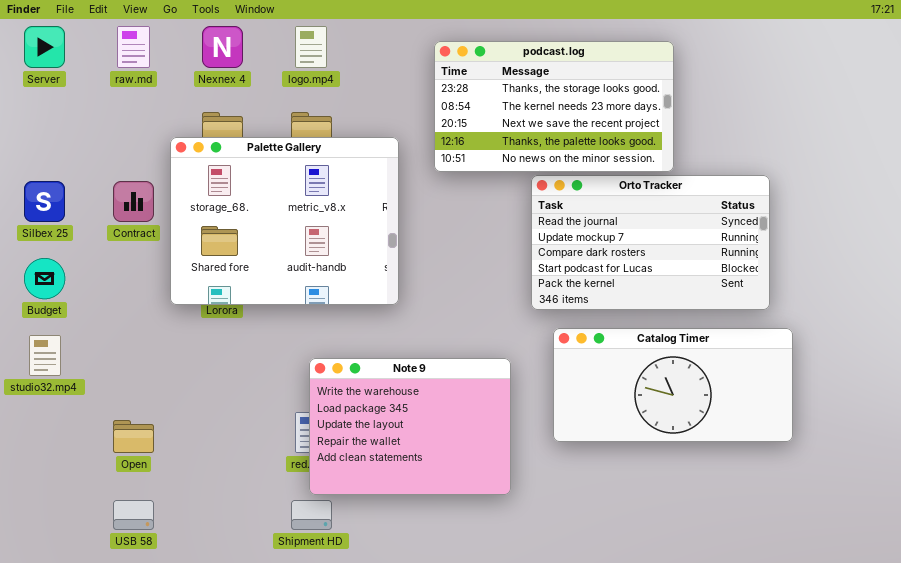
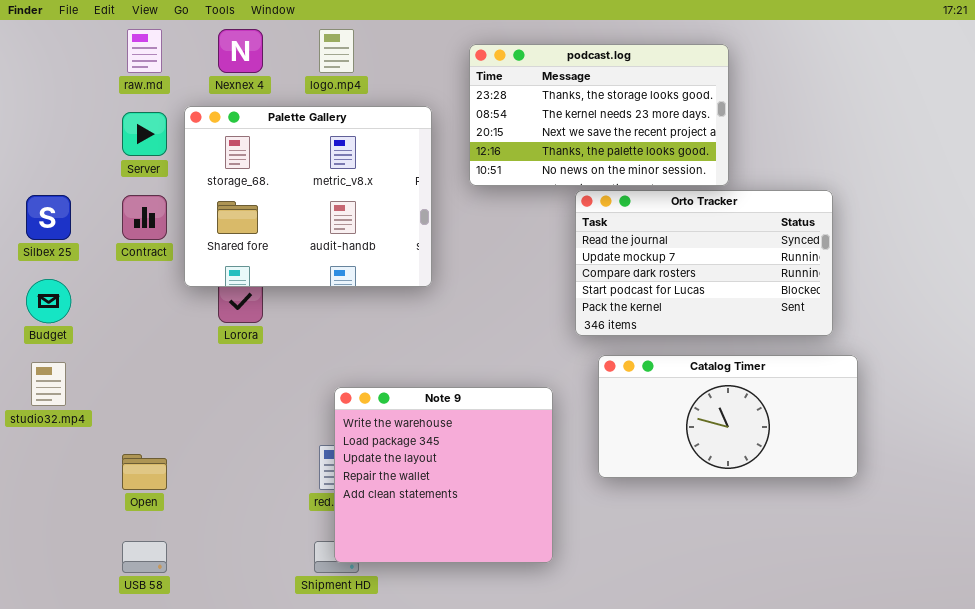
Server: [24,26,65,68] -> [122,112,167,156], moved
Palette Gallery: [170,137,399,305] -> [184,106,432,287], moved
Note 9: [309,358,511,495] -> [334,387,553,563], resized

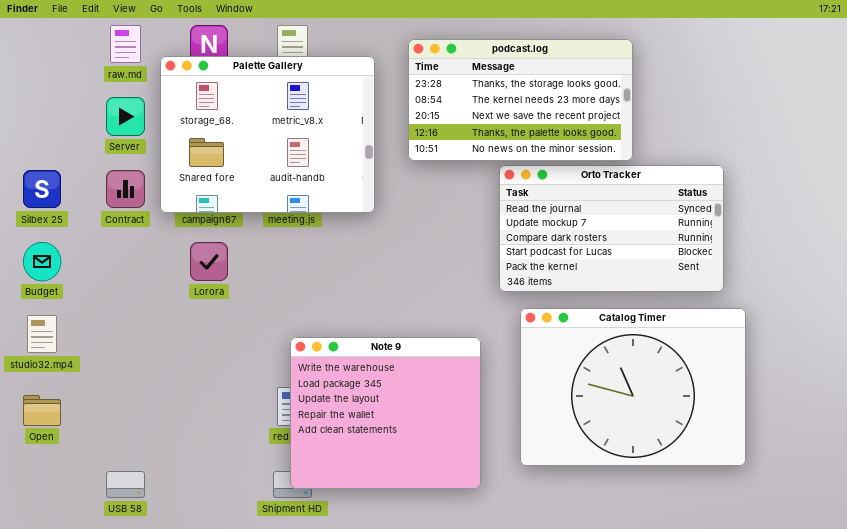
Palette Gallery: [184,106,432,287] -> [160,56,375,213], moved
Catalog Timer: [598,355,858,478] -> [520,308,746,466], resized
Open: [122,454,167,490] -> [23,395,61,426], moved

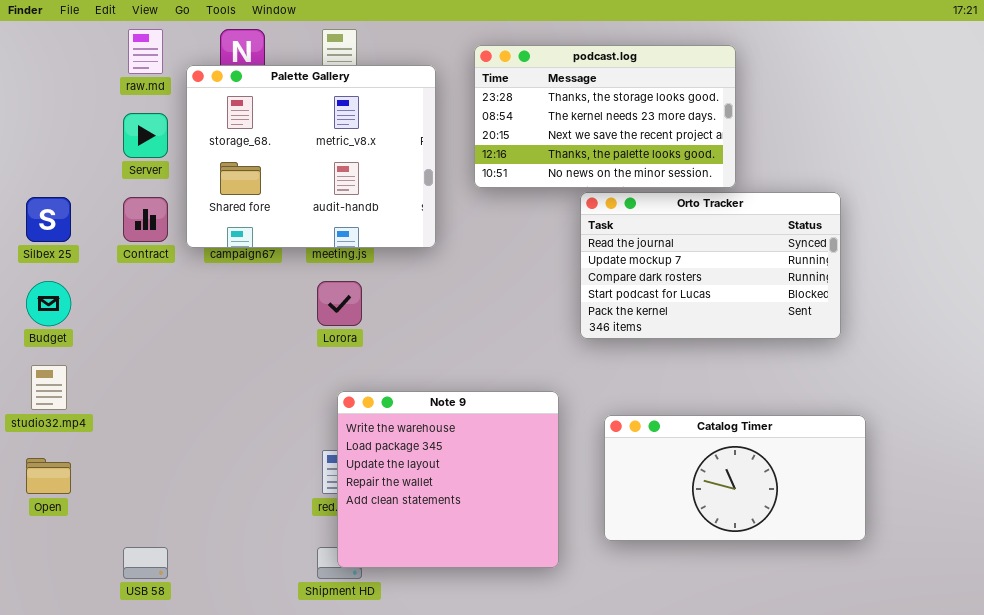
Lorora: [190,242,228,281] -> [317,281,362,326], moved
Catalog Timer: [520,308,746,466] -> [604,415,866,541], resized

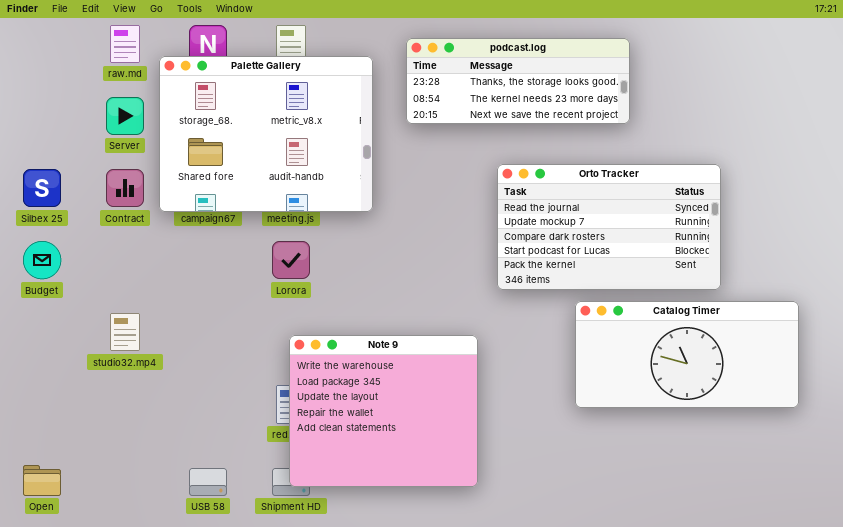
podcast.log: [474,45,736,188] -> [406,38,630,124], resized
studio32.mp4: [31,365,67,410] -> [110,313,140,351], moved
Catalog Timer: [604,415,866,541] -> [575,301,799,408], moved
Open: [26,458,71,494] -> [23,465,61,496], moved
USB 58: [123,547,168,579] -> [189,468,227,496], moved

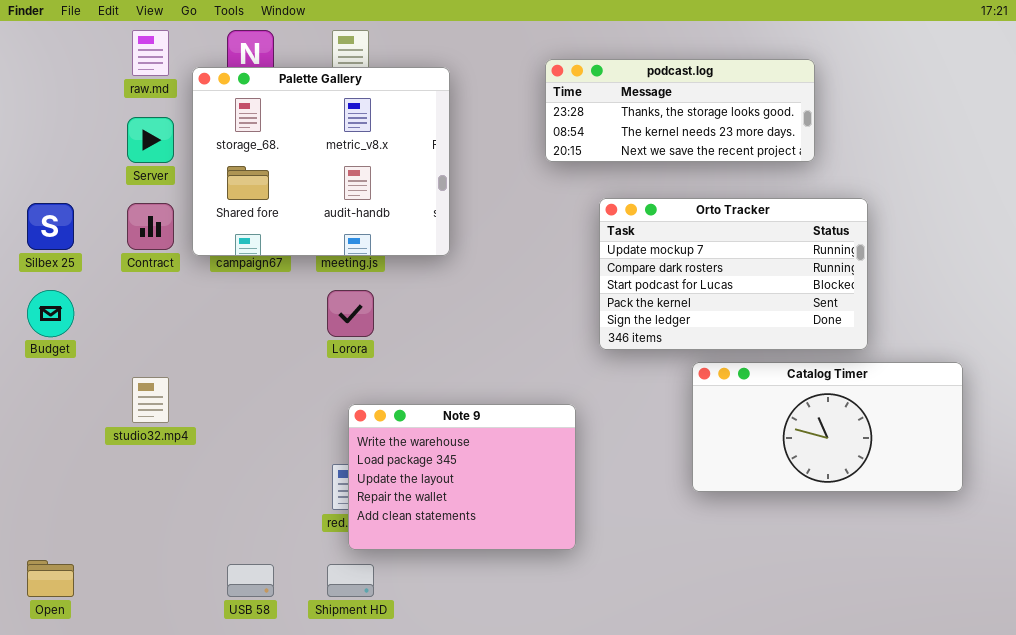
podcast.log: [406,38,630,124] -> [545,59,815,162], moved
Orto Tracker: [497,164,721,290] -> [599,198,868,350], scrolled down 1 row
Note 9: [289,335,478,487] -> [348,404,576,550], resized

